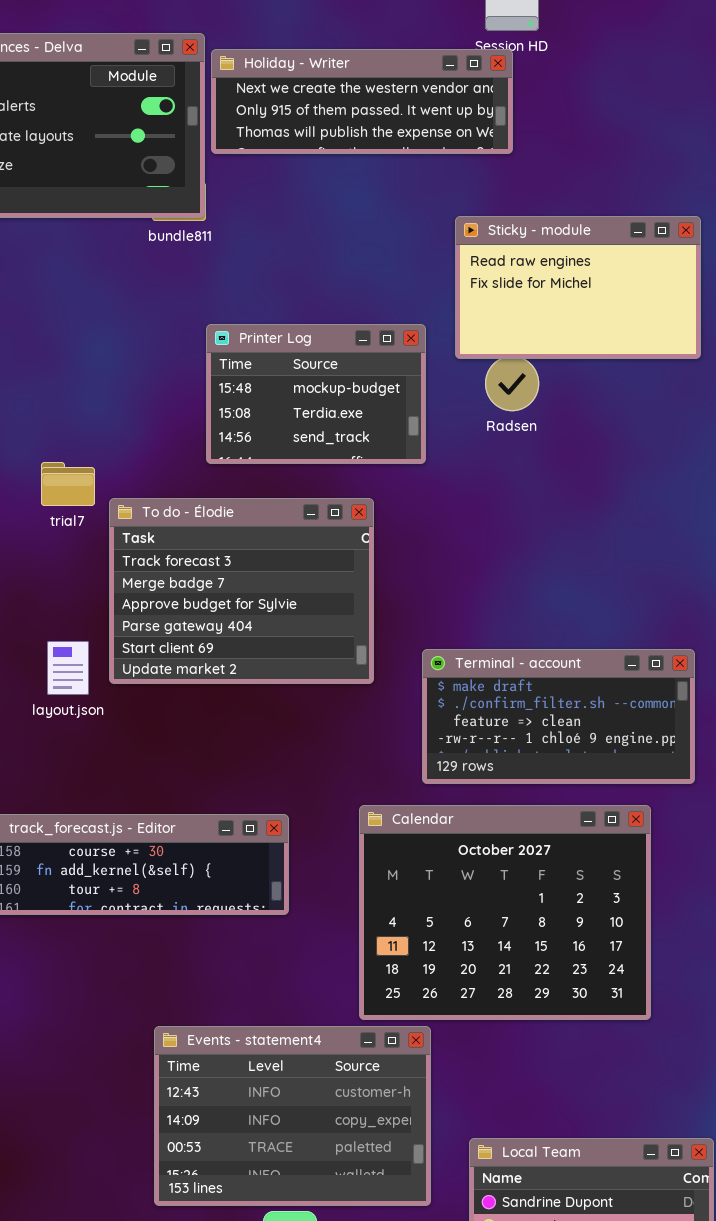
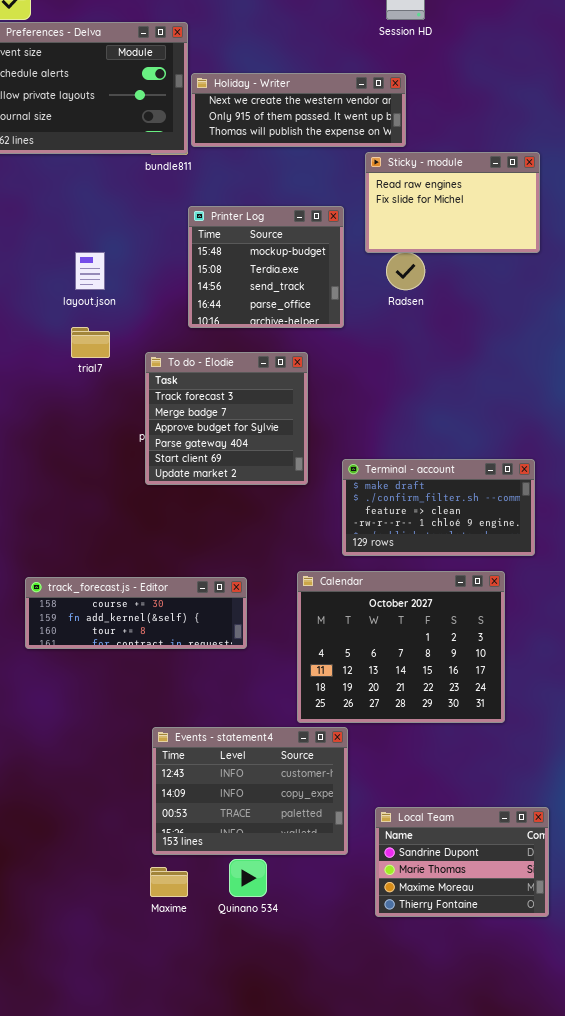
Holiday - Writer: [211,49,513,154] -> [191,73,406,147], moved
Printer Log: [206,324,426,464] -> [188,206,344,328], resized
To do - Élodie: [109,498,374,684] -> [145,352,308,485], resized
layout.json: [47,641,89,695] -> [75,252,105,290], moved

